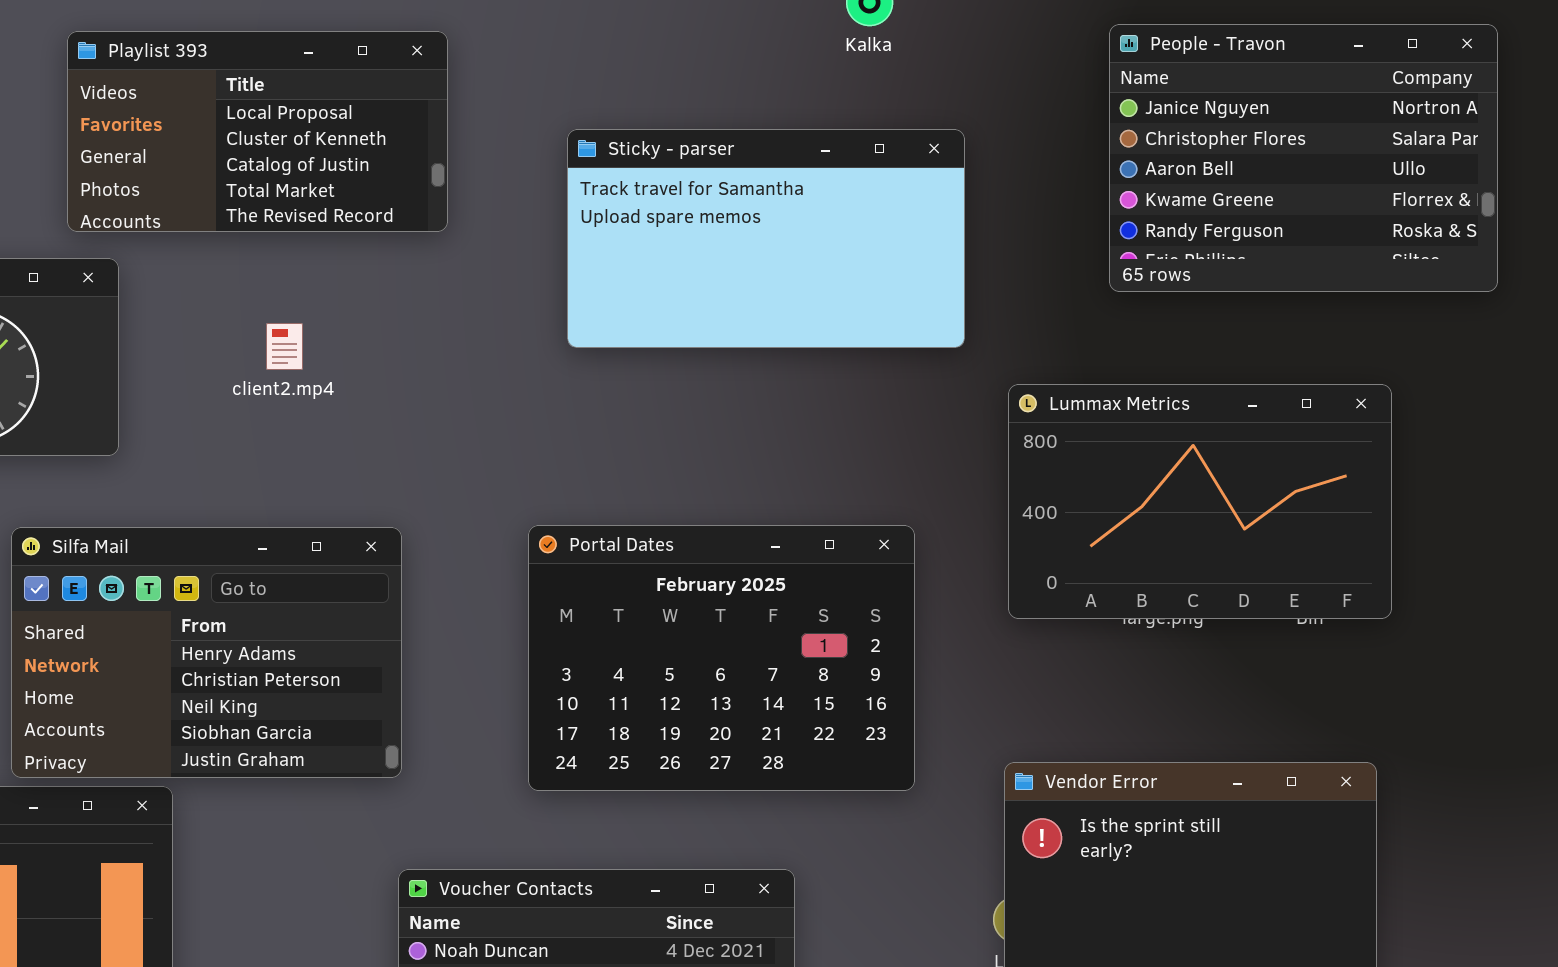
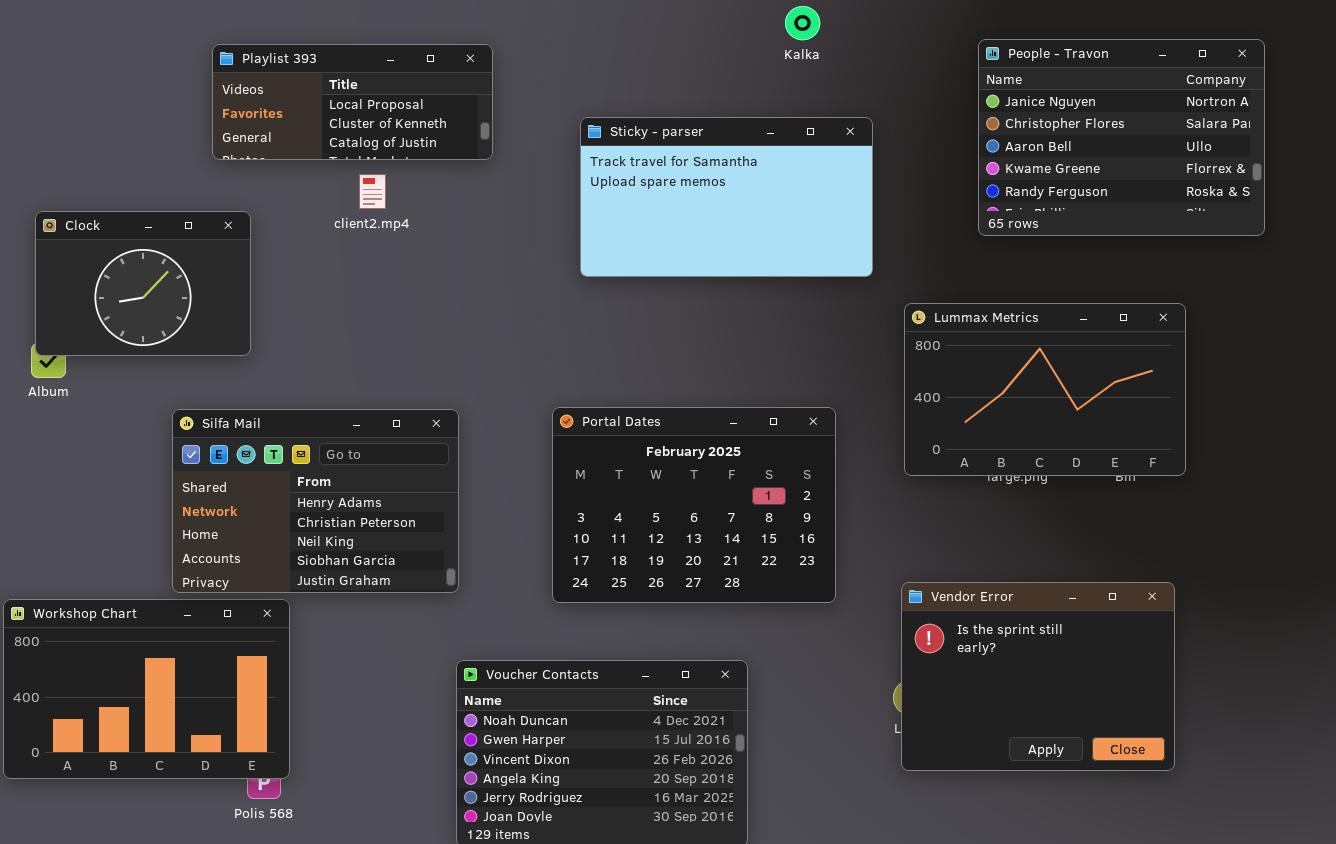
Playlist 393: [67,31,448,232] -> [212,44,493,160], resized
client2.mp4: [266,323,303,370] -> [359,174,386,209], moved

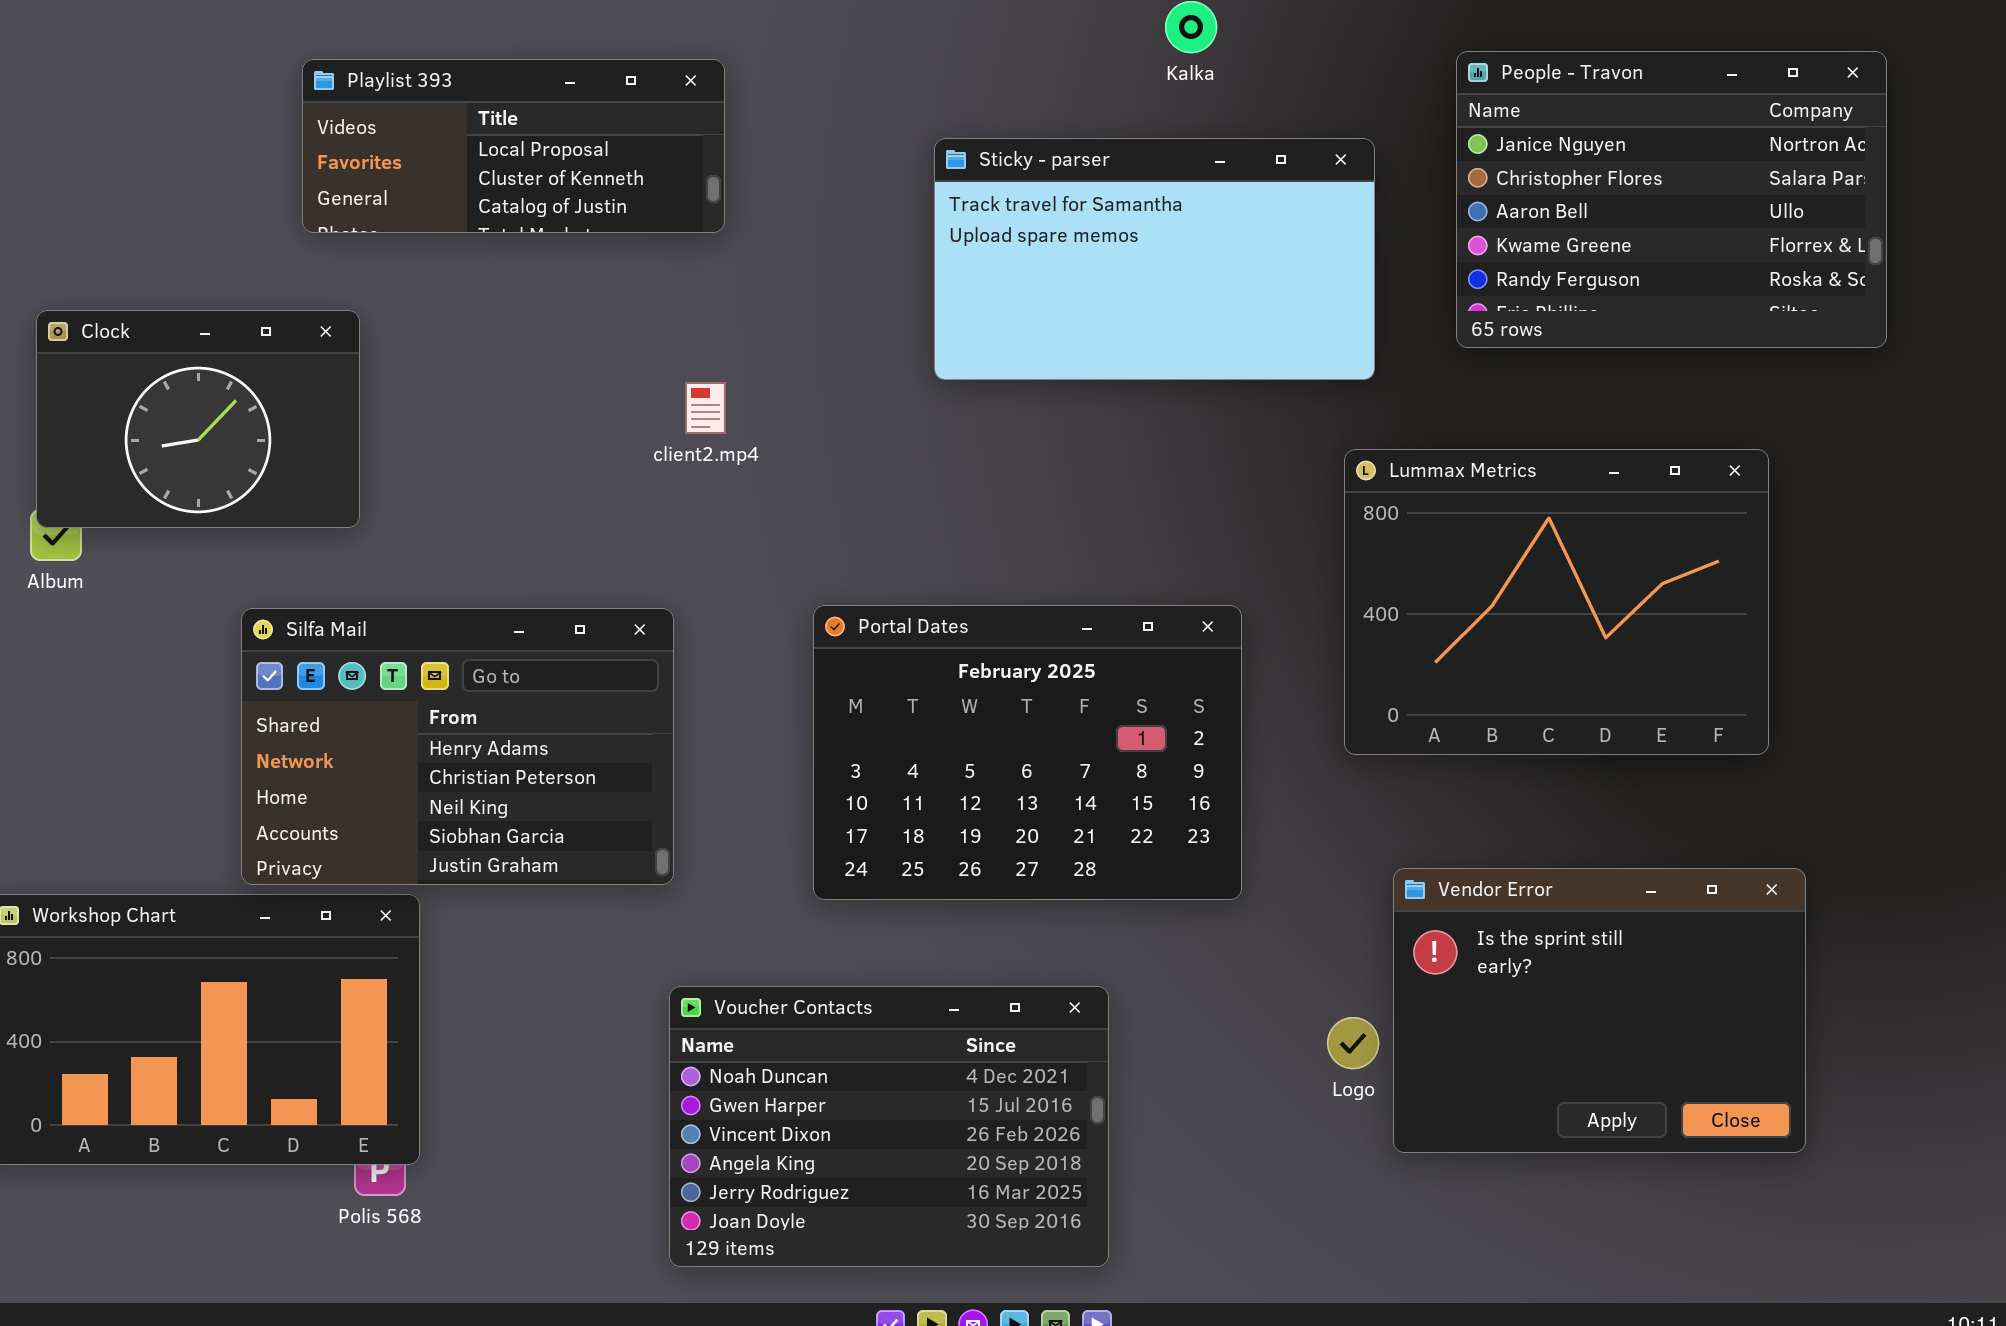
Sticky - parser: [580,117,873,277] -> [934,138,1375,380], moved
client2.mp4: [359,174,386,209] -> [685,382,726,434], moved
Lummax Metrics: [904,303,1186,476] -> [1344,449,1769,755], resized
Vendor Error: [901,582,1175,771] -> [1393,868,1806,1153], moved

